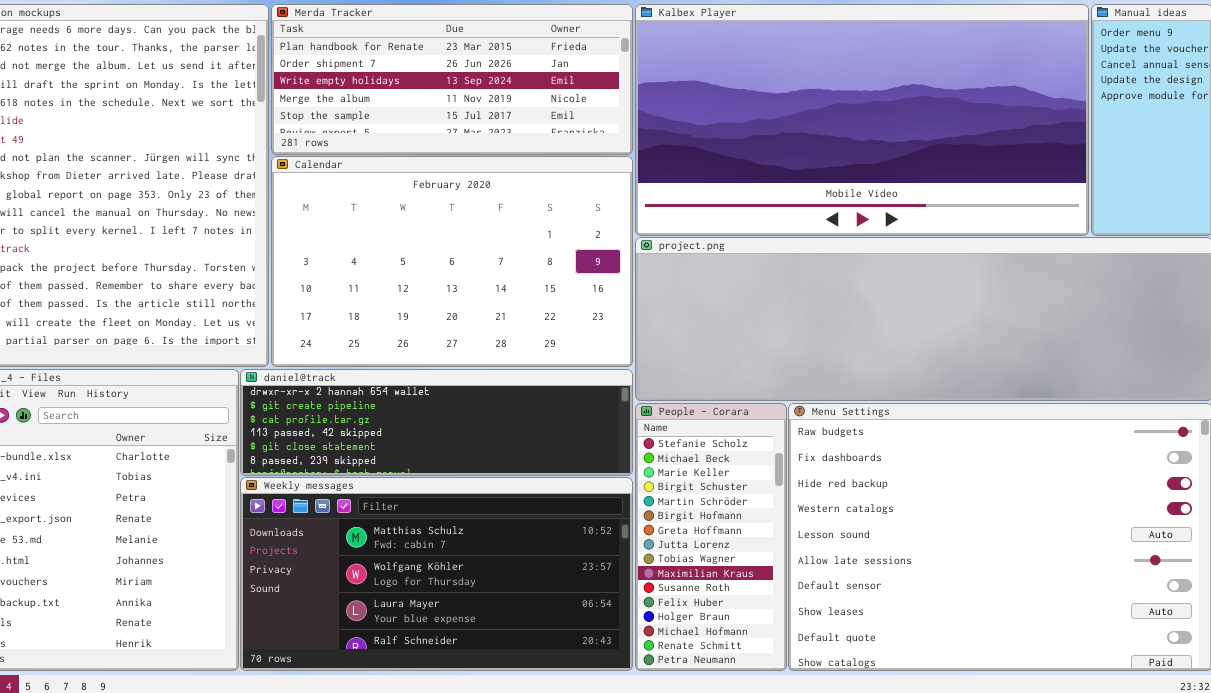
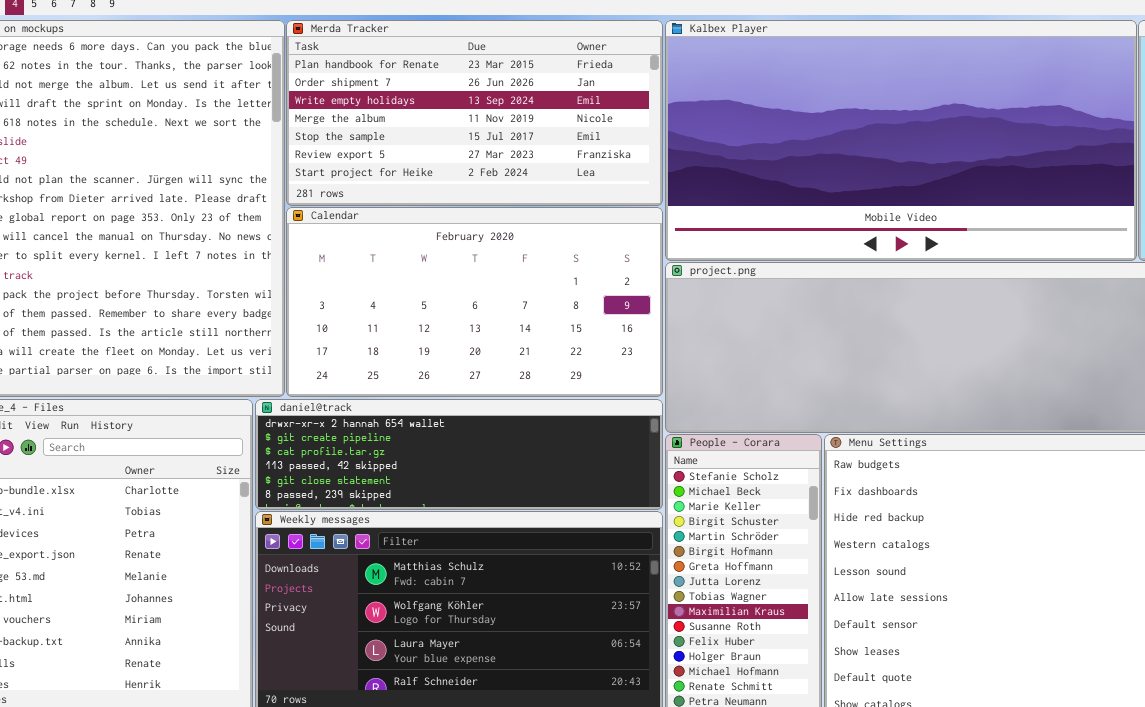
Merda Tracker: [271,4,633,155] -> [286,20,663,206], resized
Calendar: [271,156,633,367] -> [286,207,663,397], resized

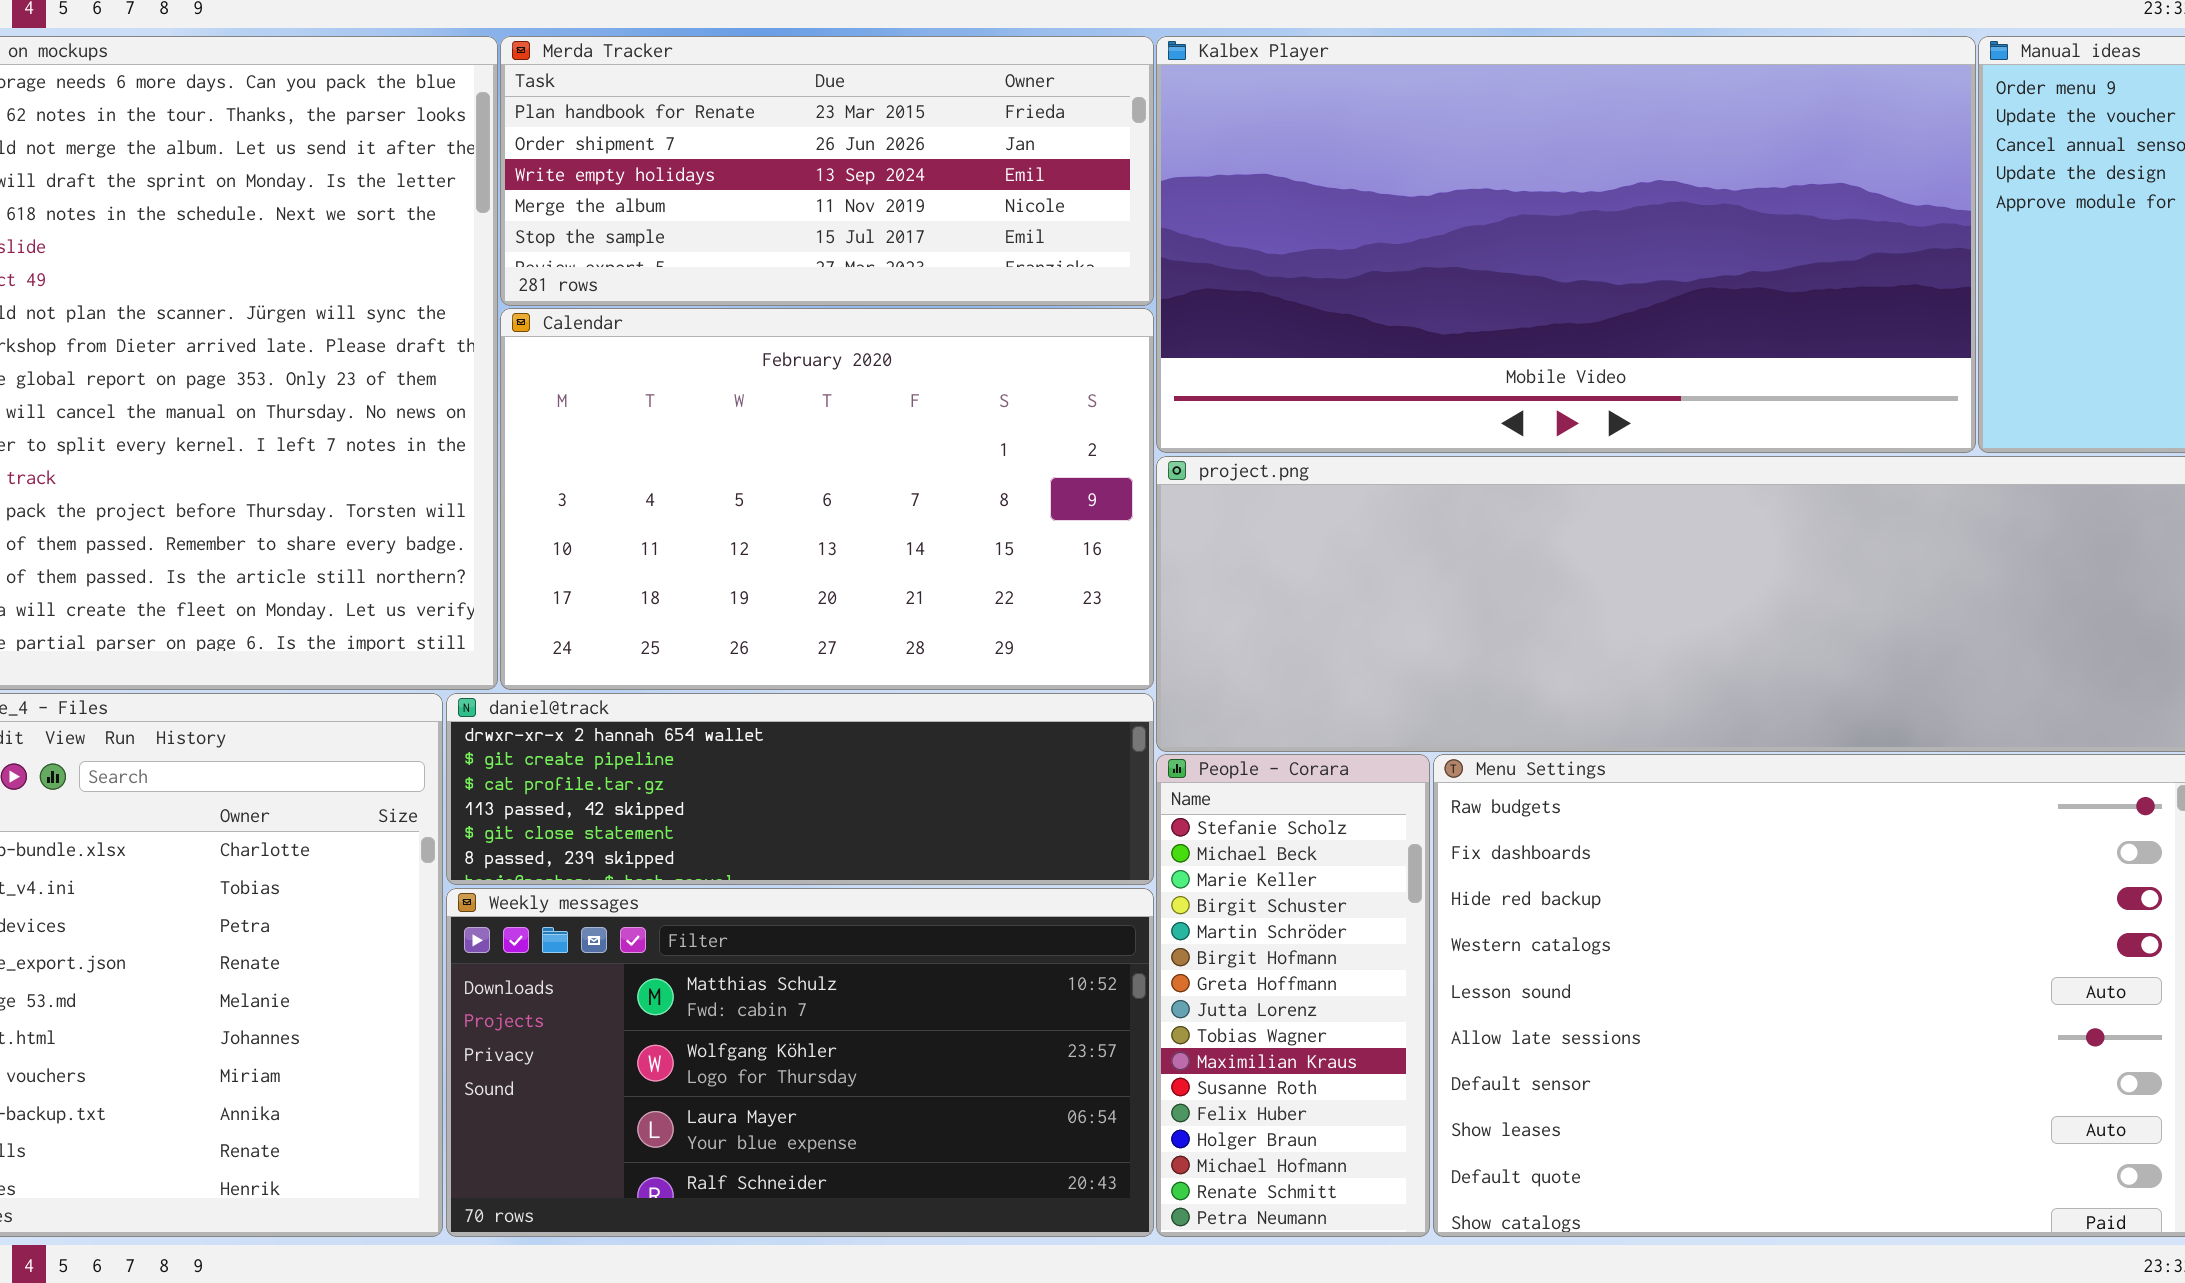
Merda Tracker: [286,20,663,206] -> [500,36,1154,306], resized
Calendar: [286,207,663,397] -> [500,308,1154,690], resized

